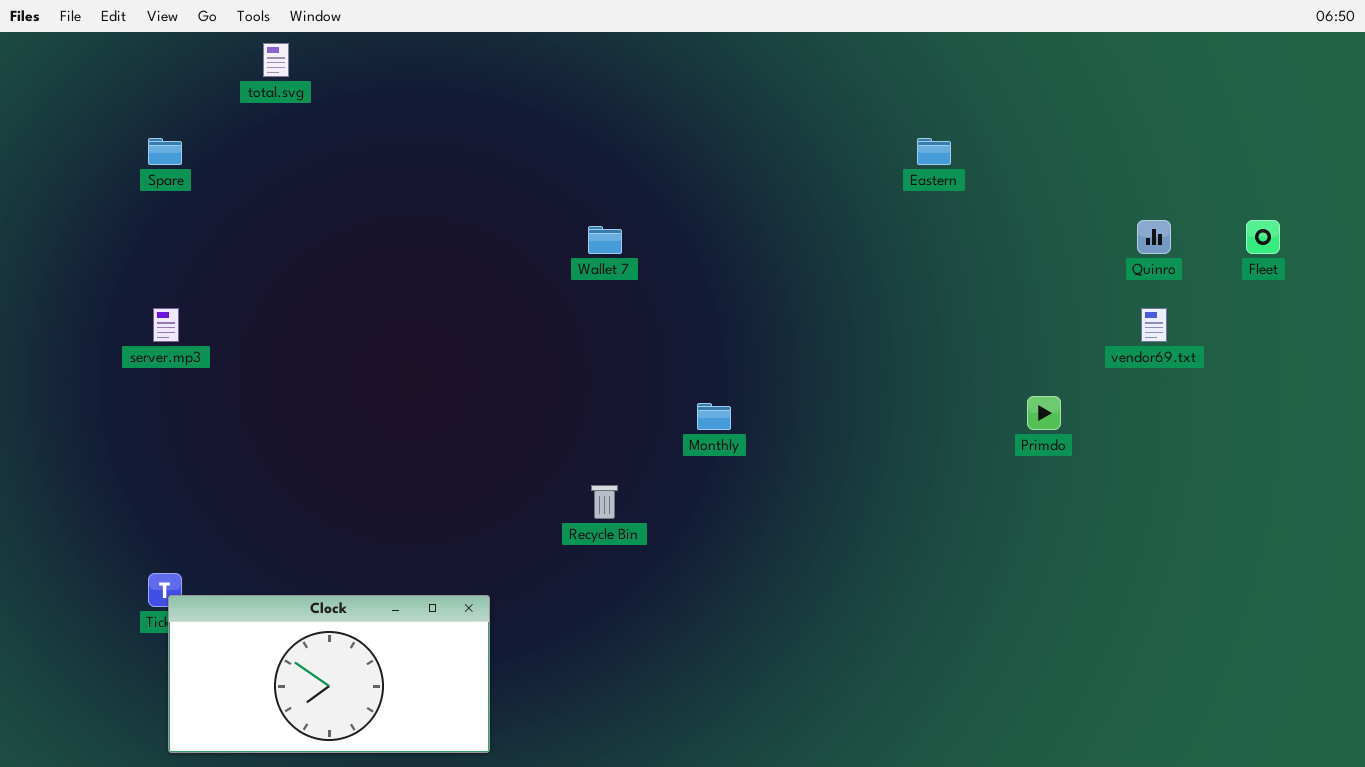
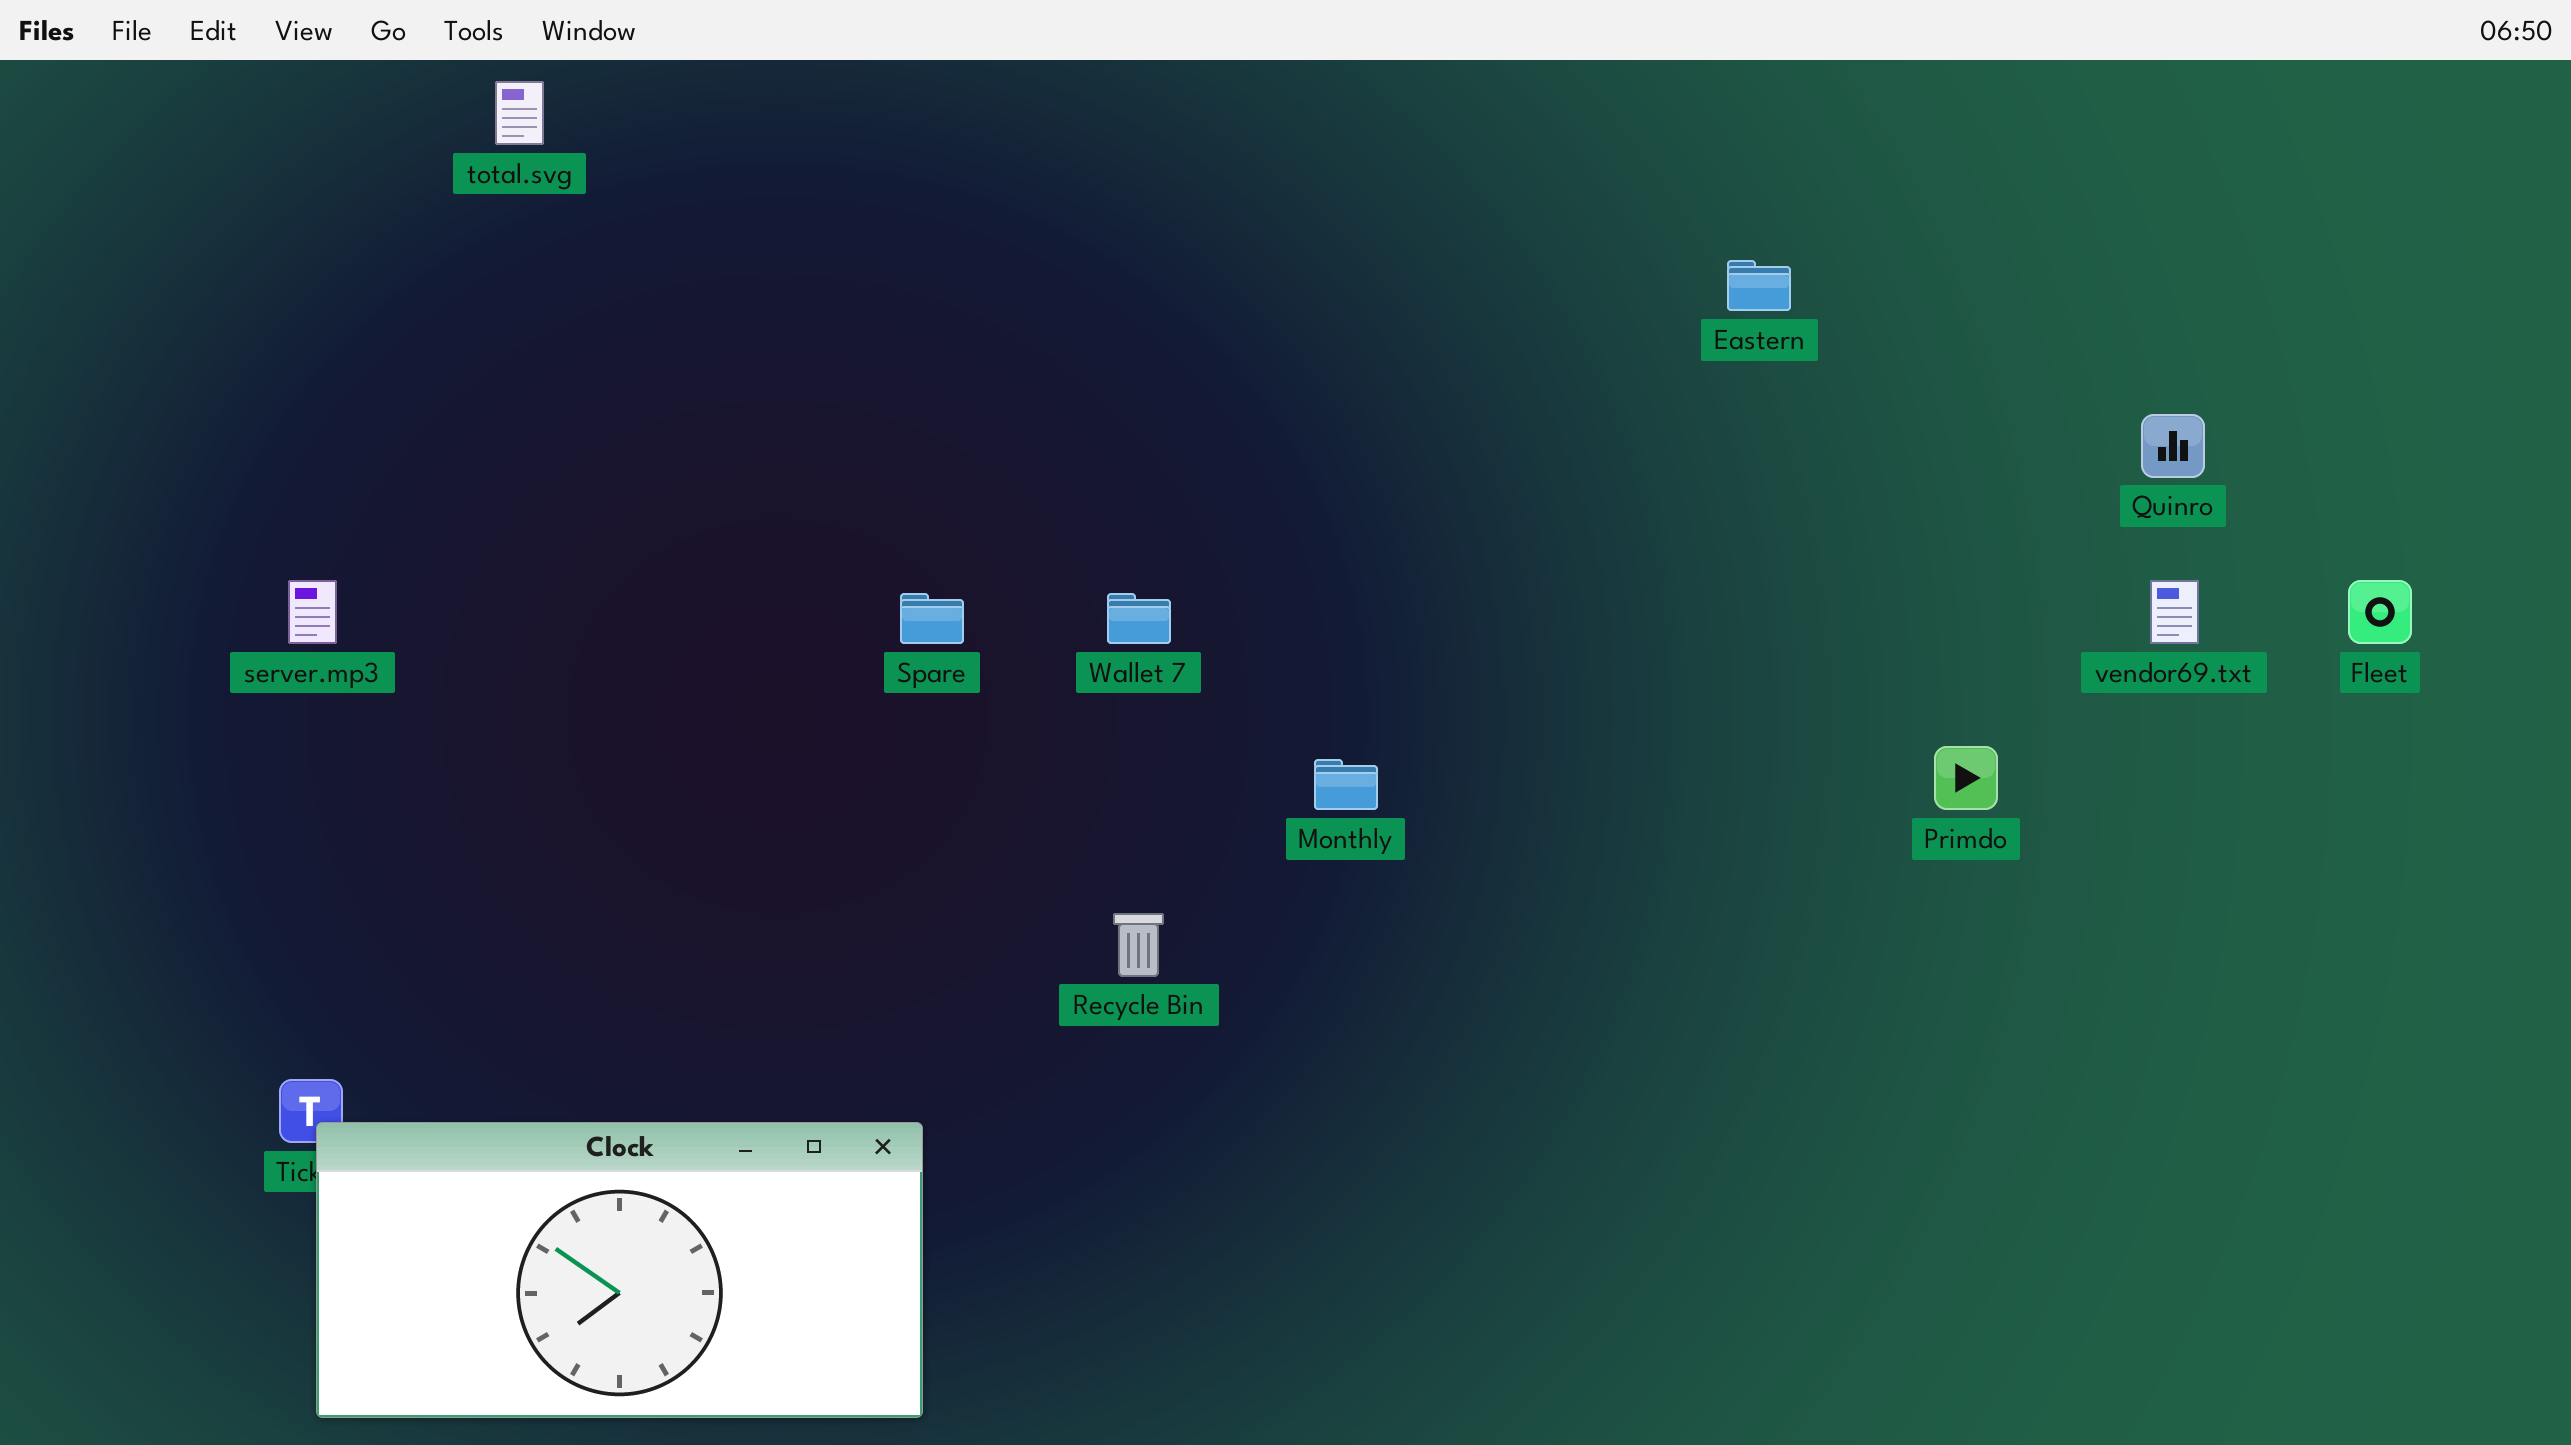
Spare: [148,138,182,165] -> [900,593,964,644], moved
Fleet: [1246,220,1280,254] -> [2348,580,2412,644], moved
Wallet 7: [588,226,622,254] -> [1107,593,1171,644], moved

